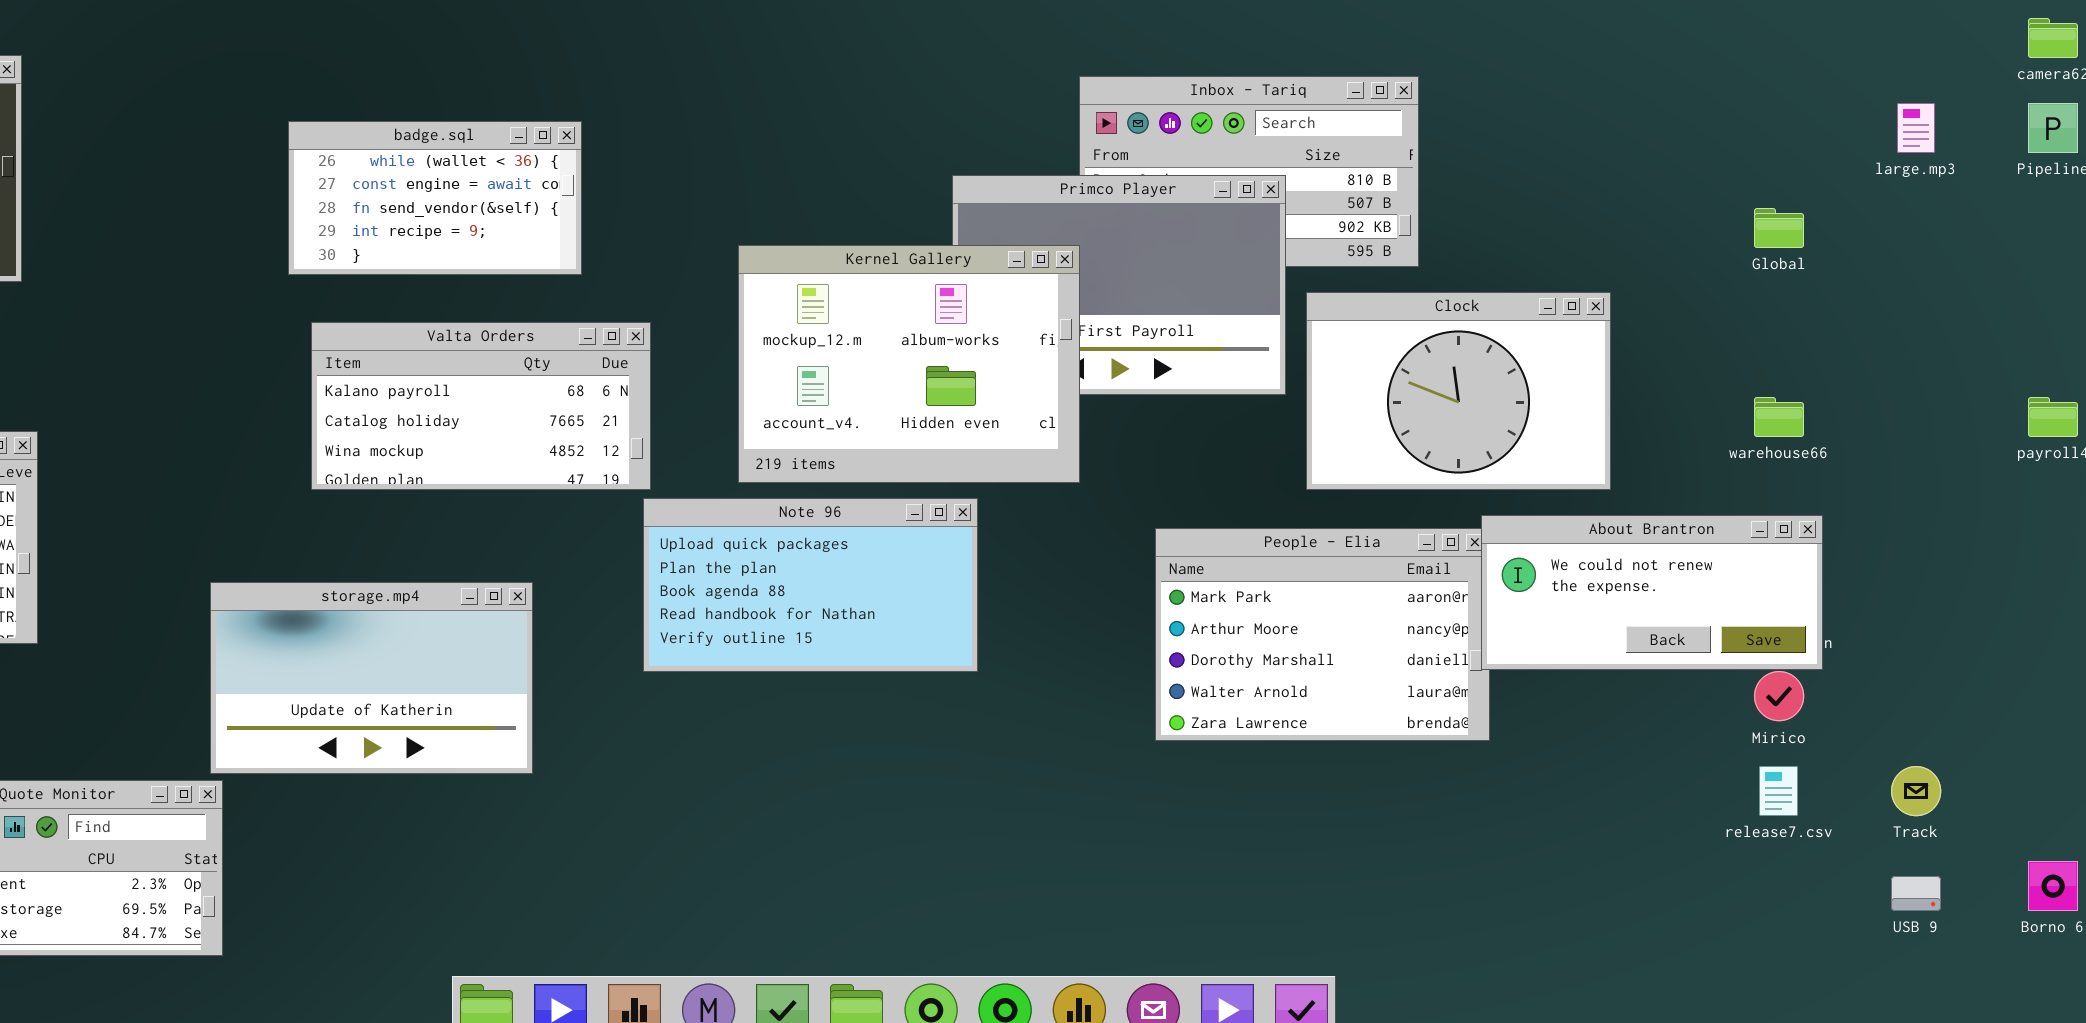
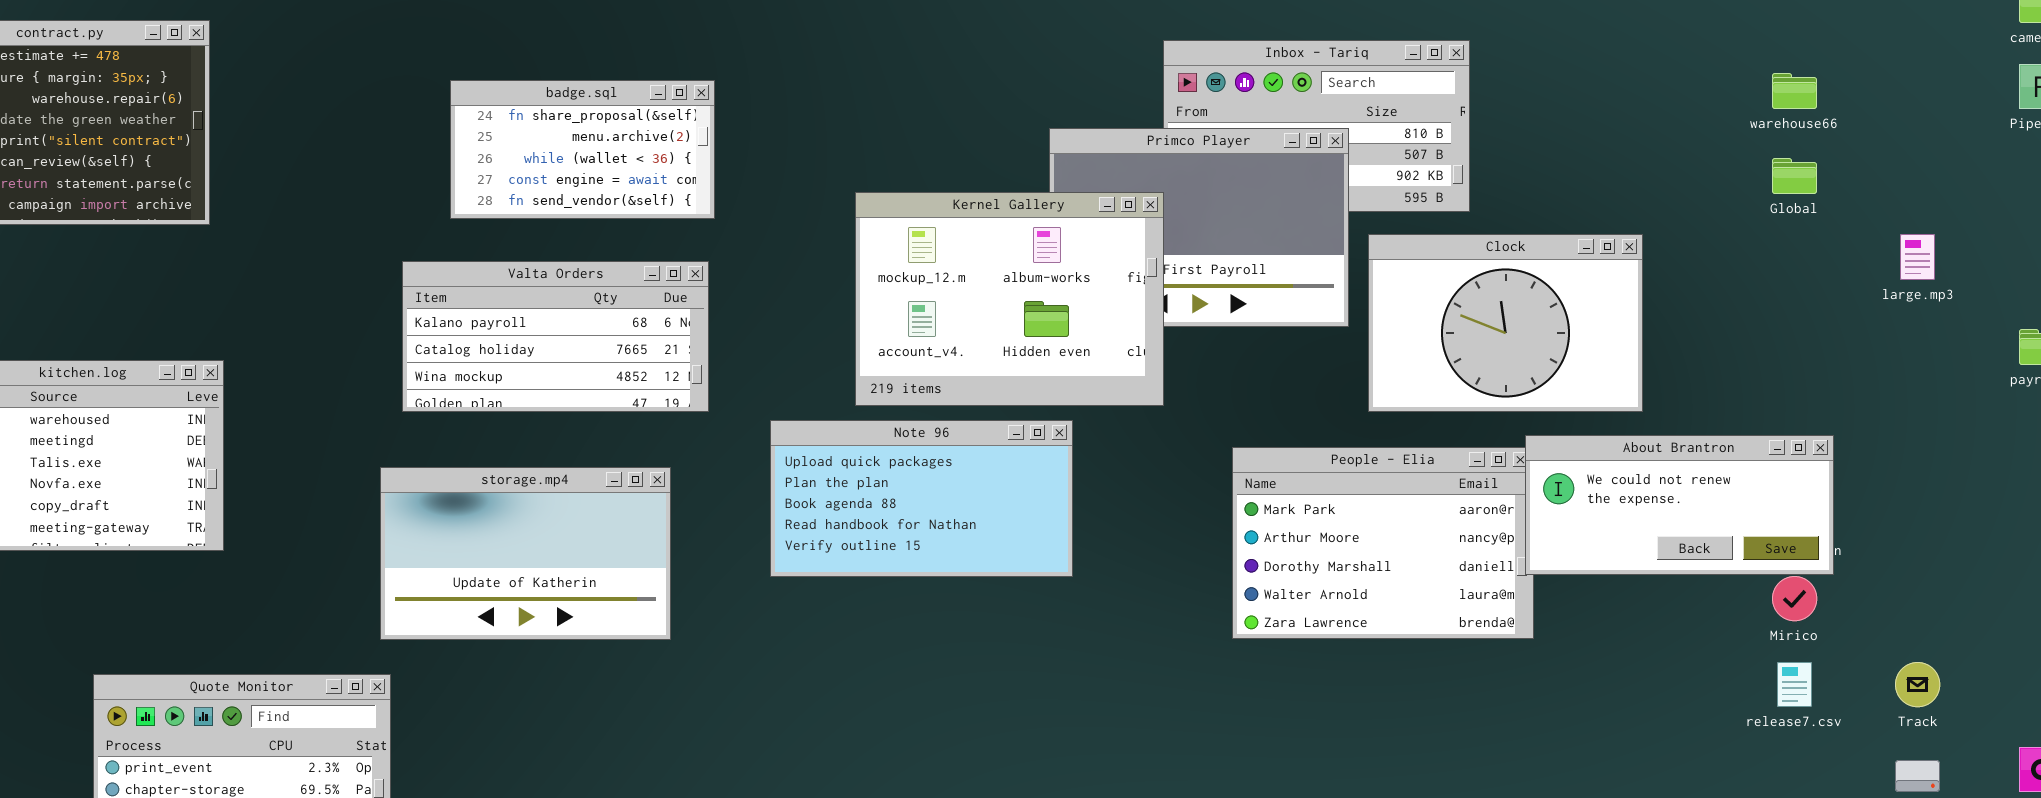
large.mp3: [1897,103,1935,153] -> [1900,234,1935,280], moved
badge.sql: [288,121,582,275] -> [450,80,715,219], scrolled up 2 rows
Valta Orders: [311,322,651,490] -> [402,261,709,412], moved
warehouse66: [1754,397,1804,437] -> [1772,73,1817,109], moved
storage.mp4: [210,582,533,774] -> [380,467,671,640], moved

